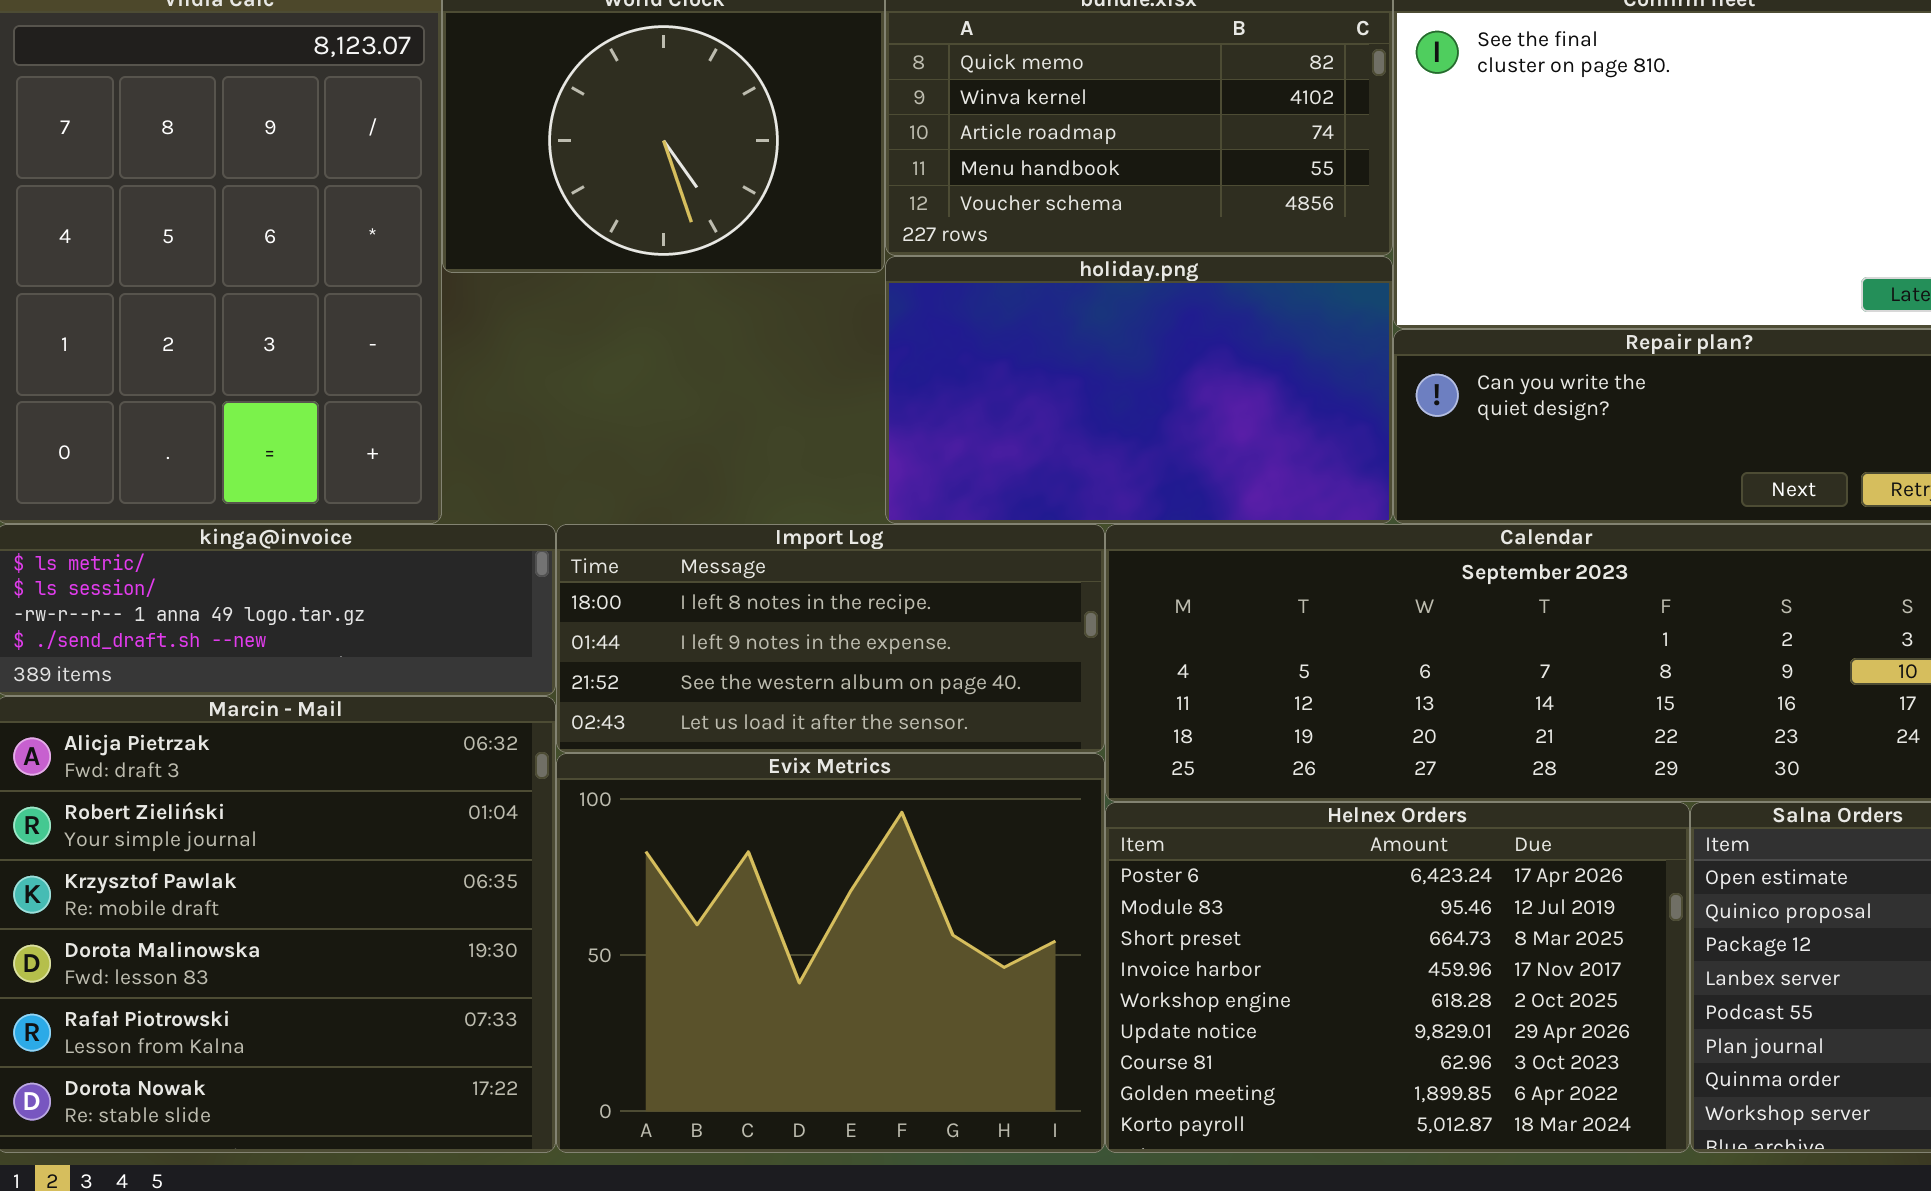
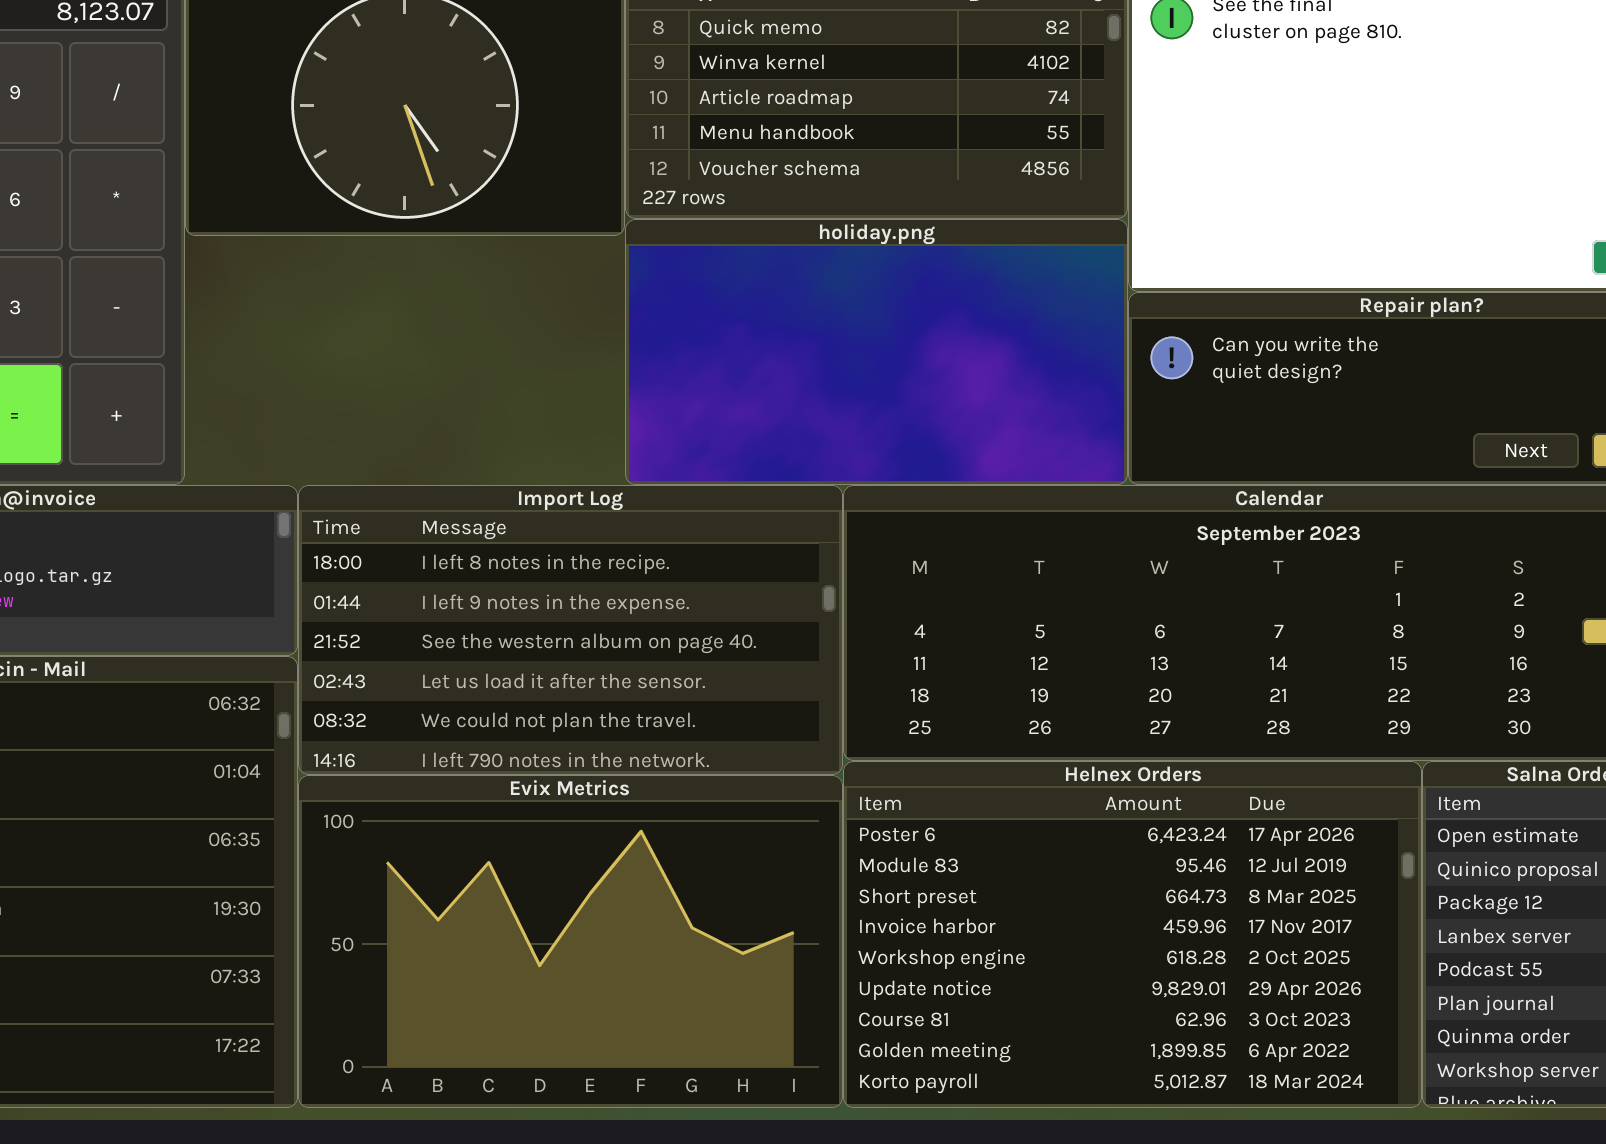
Import Log: [556,524,1105,753] -> [298,485,843,775], resized
Evix Metrics: [556,753,1105,1153] -> [298,775,843,1108], resized

